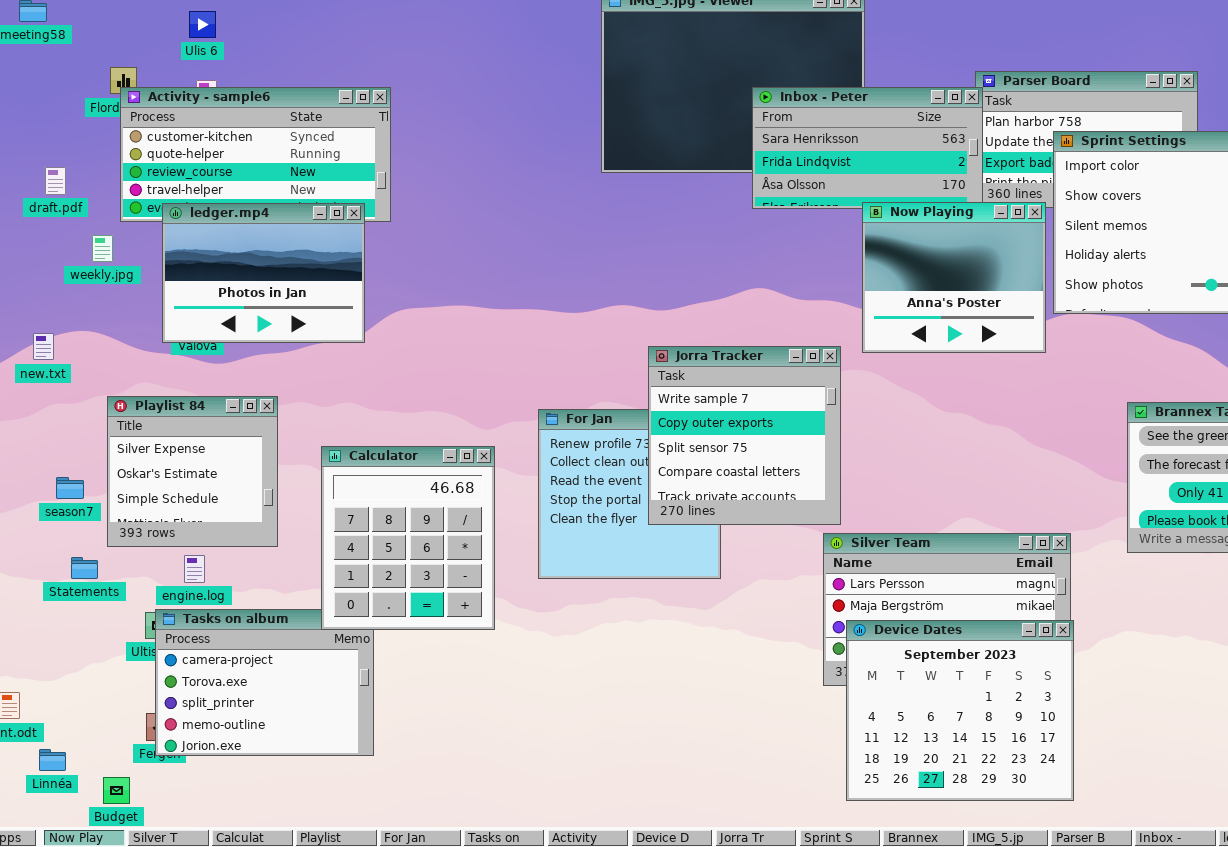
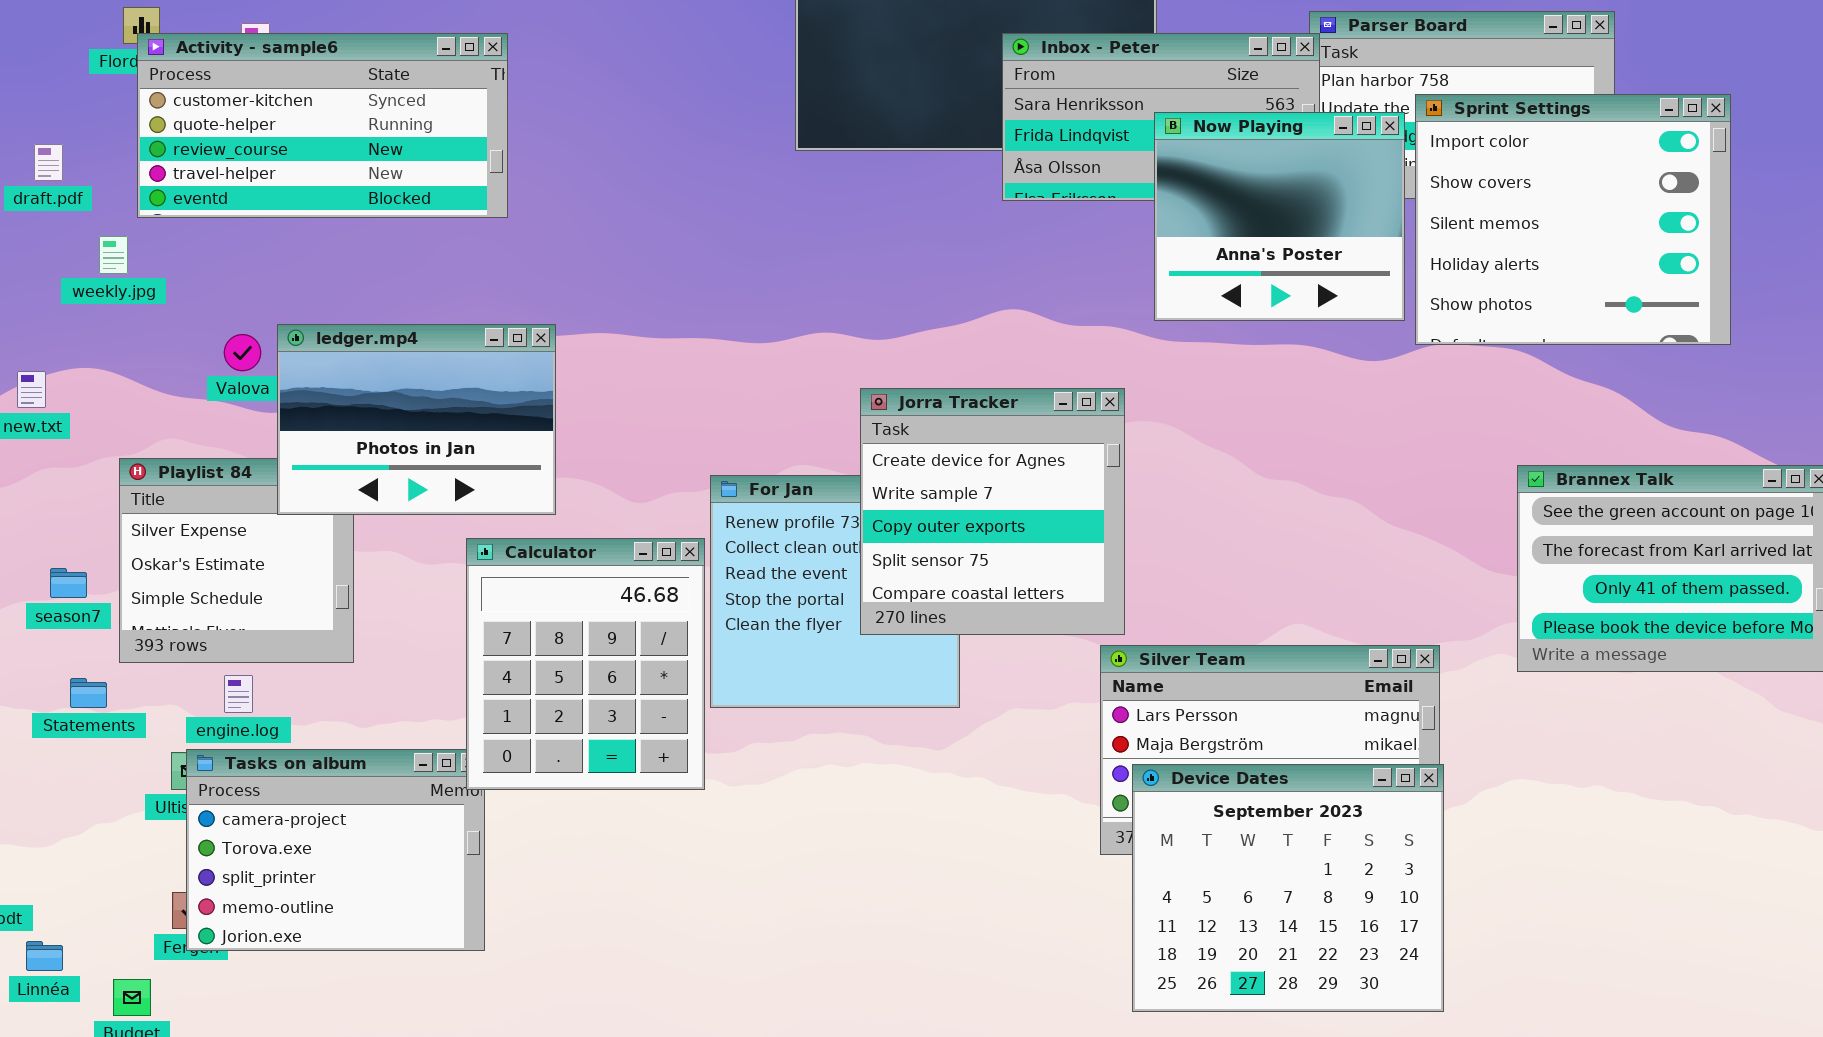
Now Playing: [862,202,1046,353] -> [1154,112,1405,321], moved
ledger.mp4: [162,203,365,343] -> [277,324,556,515], moved
Jorra Tracker: [648,346,841,525] -> [860,388,1125,635], scrolled up 1 row
Calculator: [321,446,495,630] -> [466,538,705,790], moved

